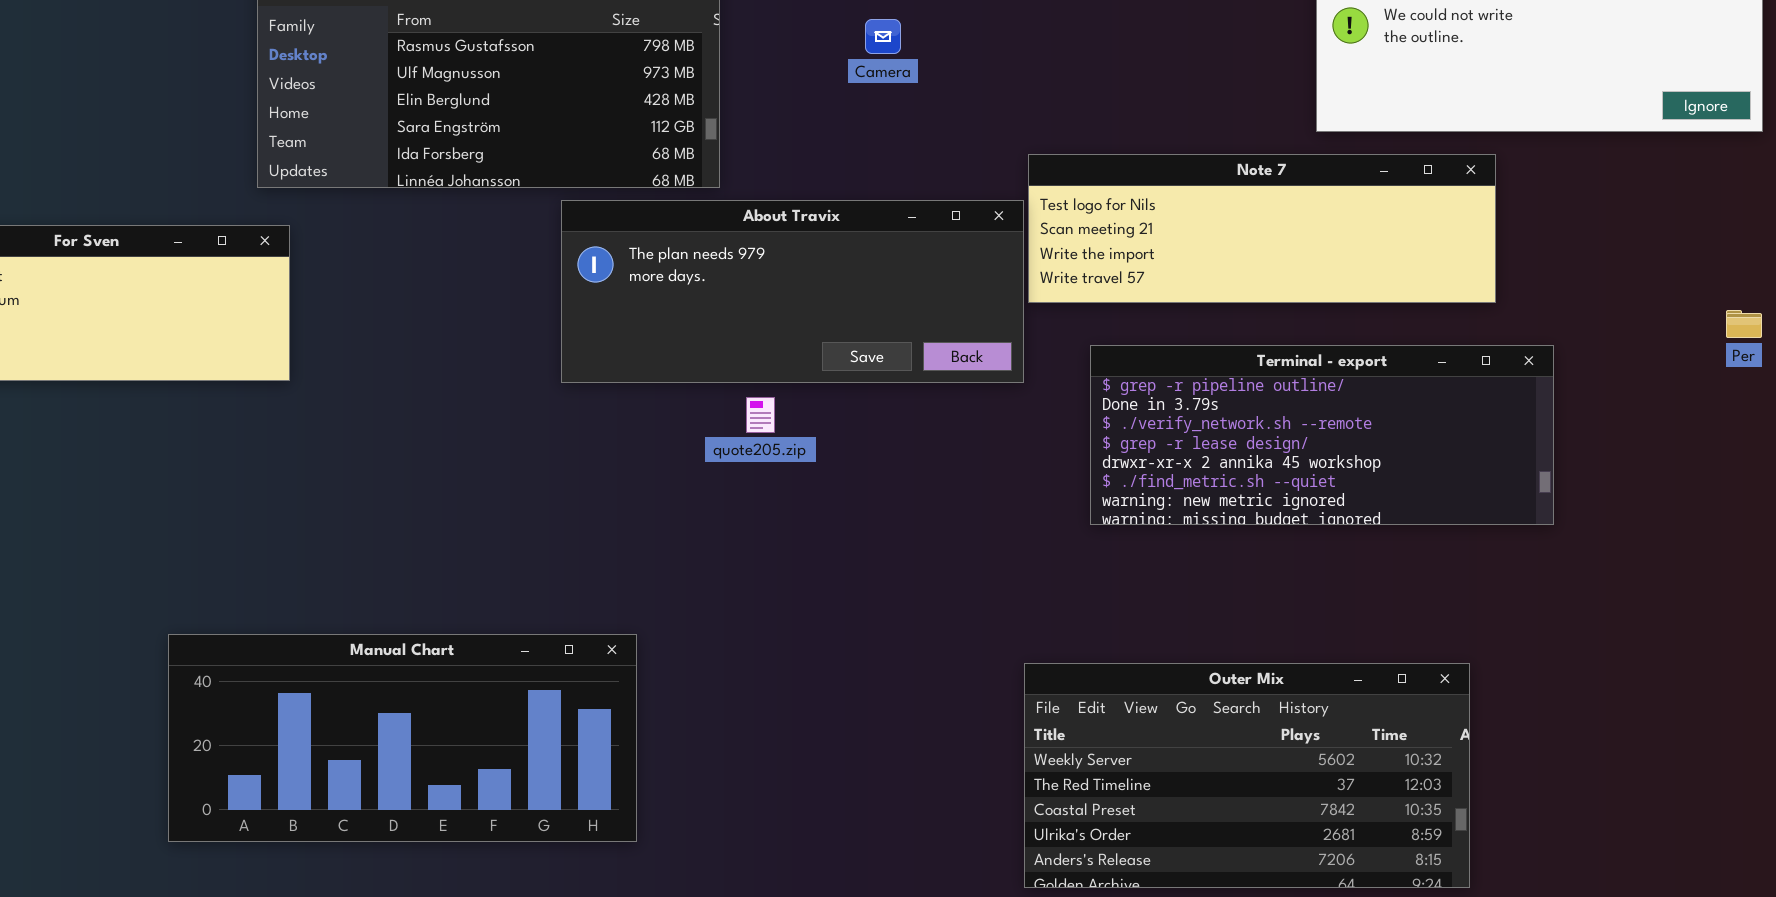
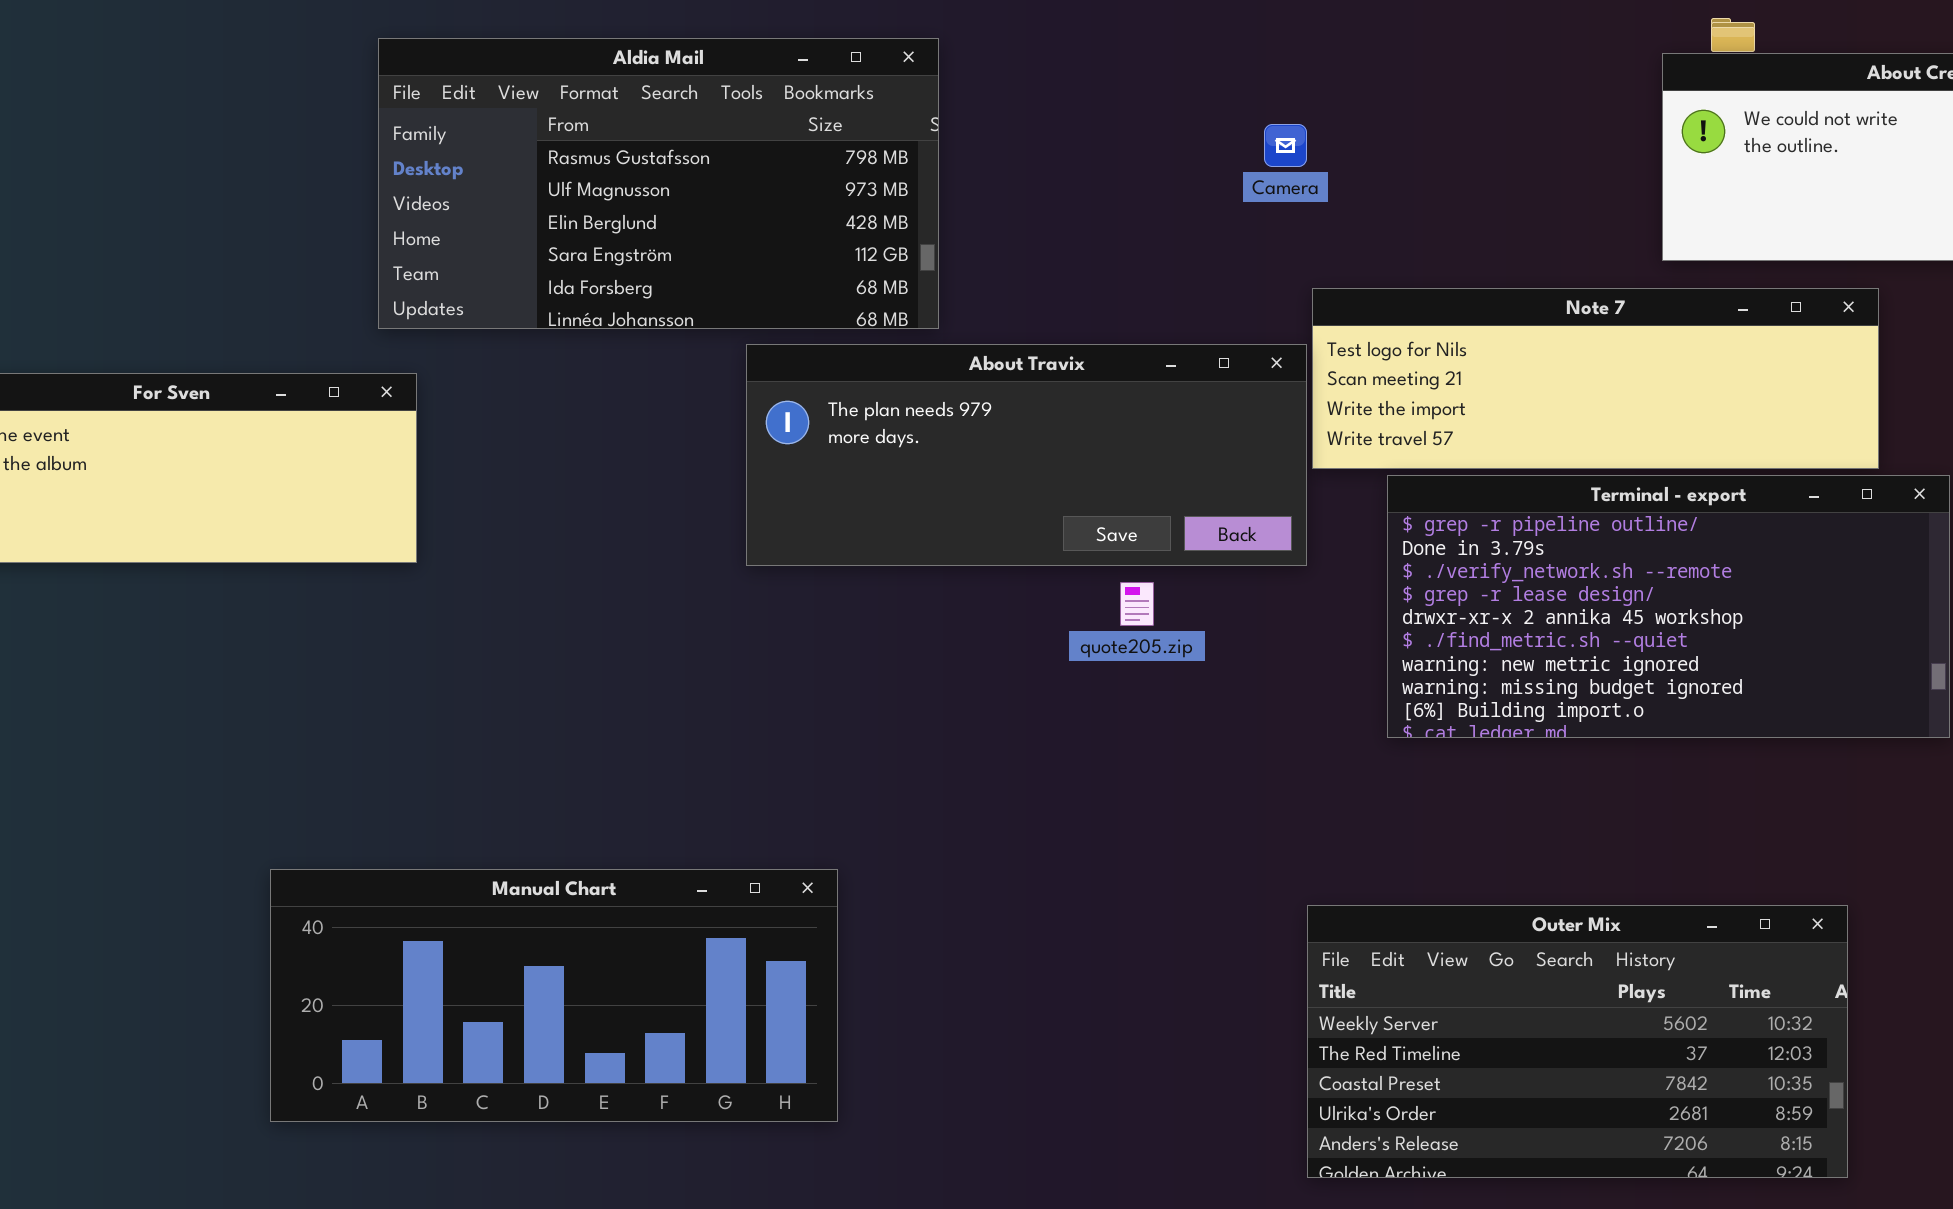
Camera: [865,19,901,54] -> [1264,124,1307,167], moved
Terminal - export: [1090,345,1554,525] -> [1387,475,1950,738], resized
quote205.zip: [746,397,775,433] -> [1120,582,1154,626], moved

